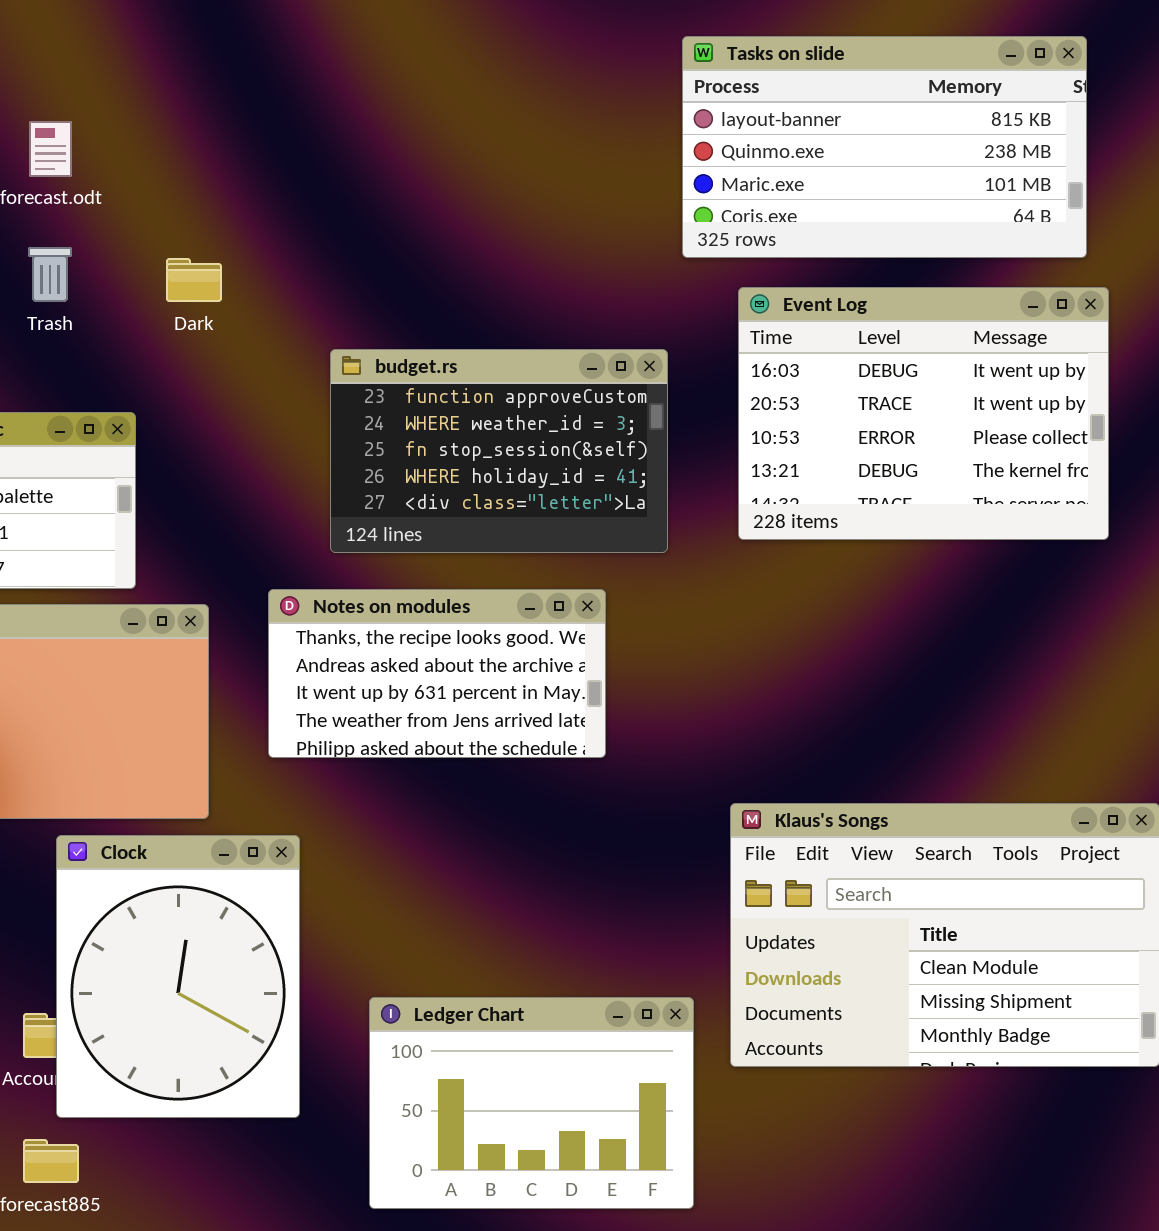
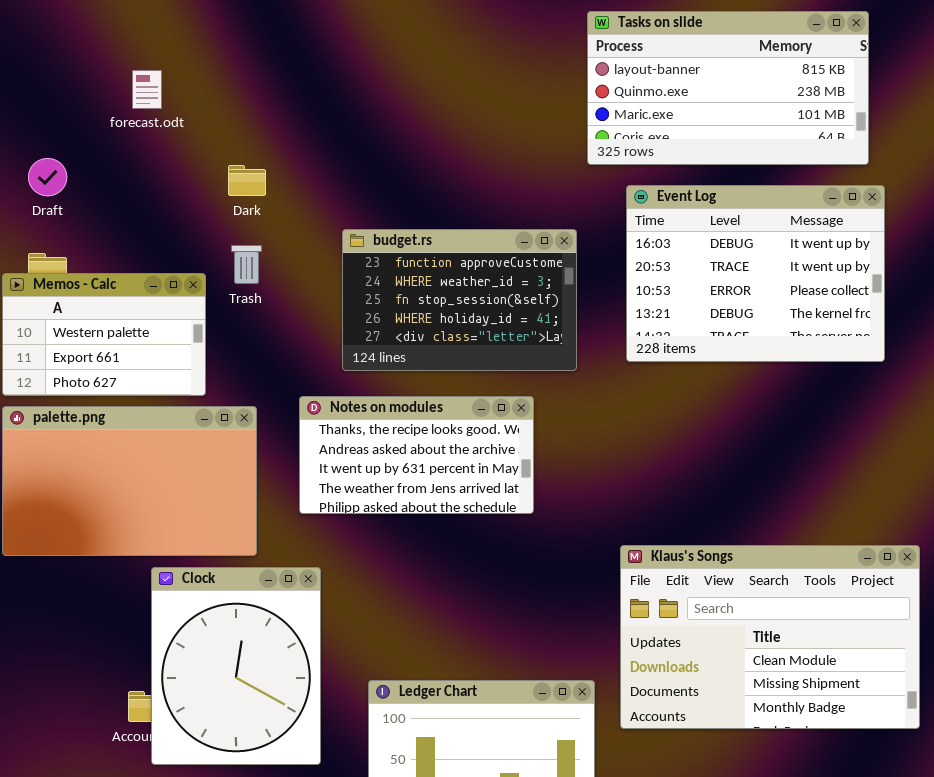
Trash: [28,247,72,302] -> [231,245,262,284], moved

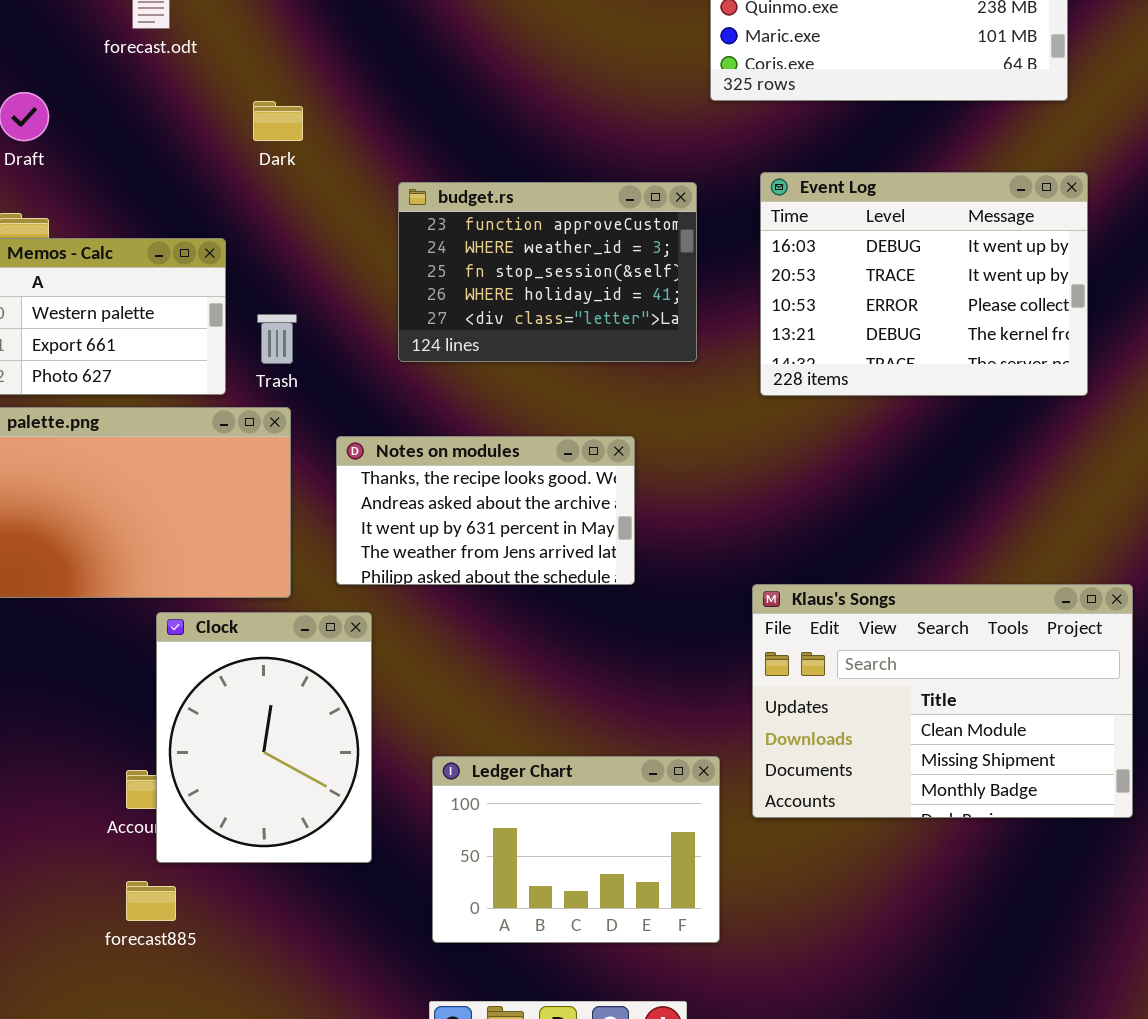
Event Log: [626,185,885,362] -> [760,172,1088,396], moved
Trash: [231,245,262,284] -> [257,314,297,364], moved
Notes on modules: [299,396,534,514] -> [336,436,635,585], moved

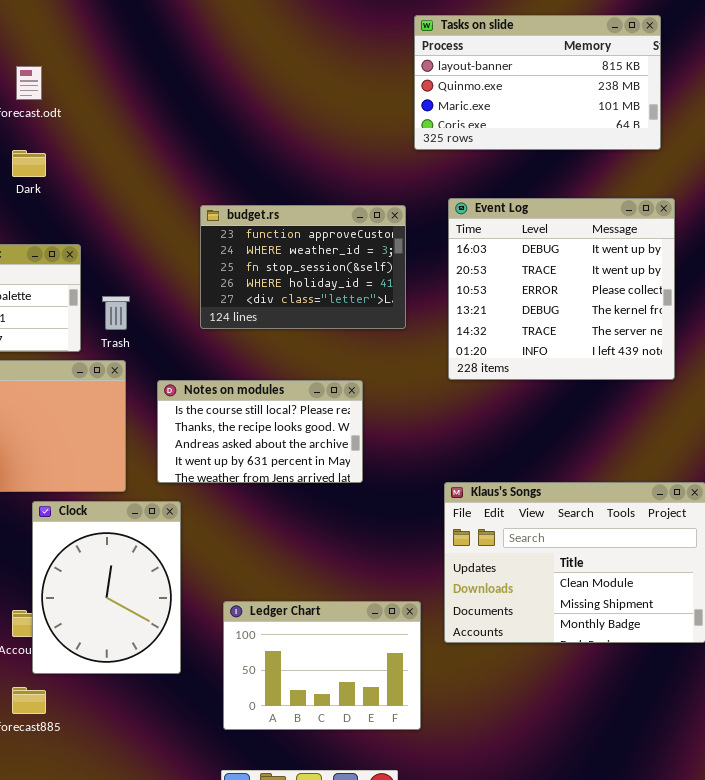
Dark: [253,101,303,141] -> [12,150,46,177], moved
Event Log: [760,172,1088,396] -> [448,198,675,380], resized
Notes on modules: [336,436,635,585] -> [157,380,363,483], scrolled up 1 row

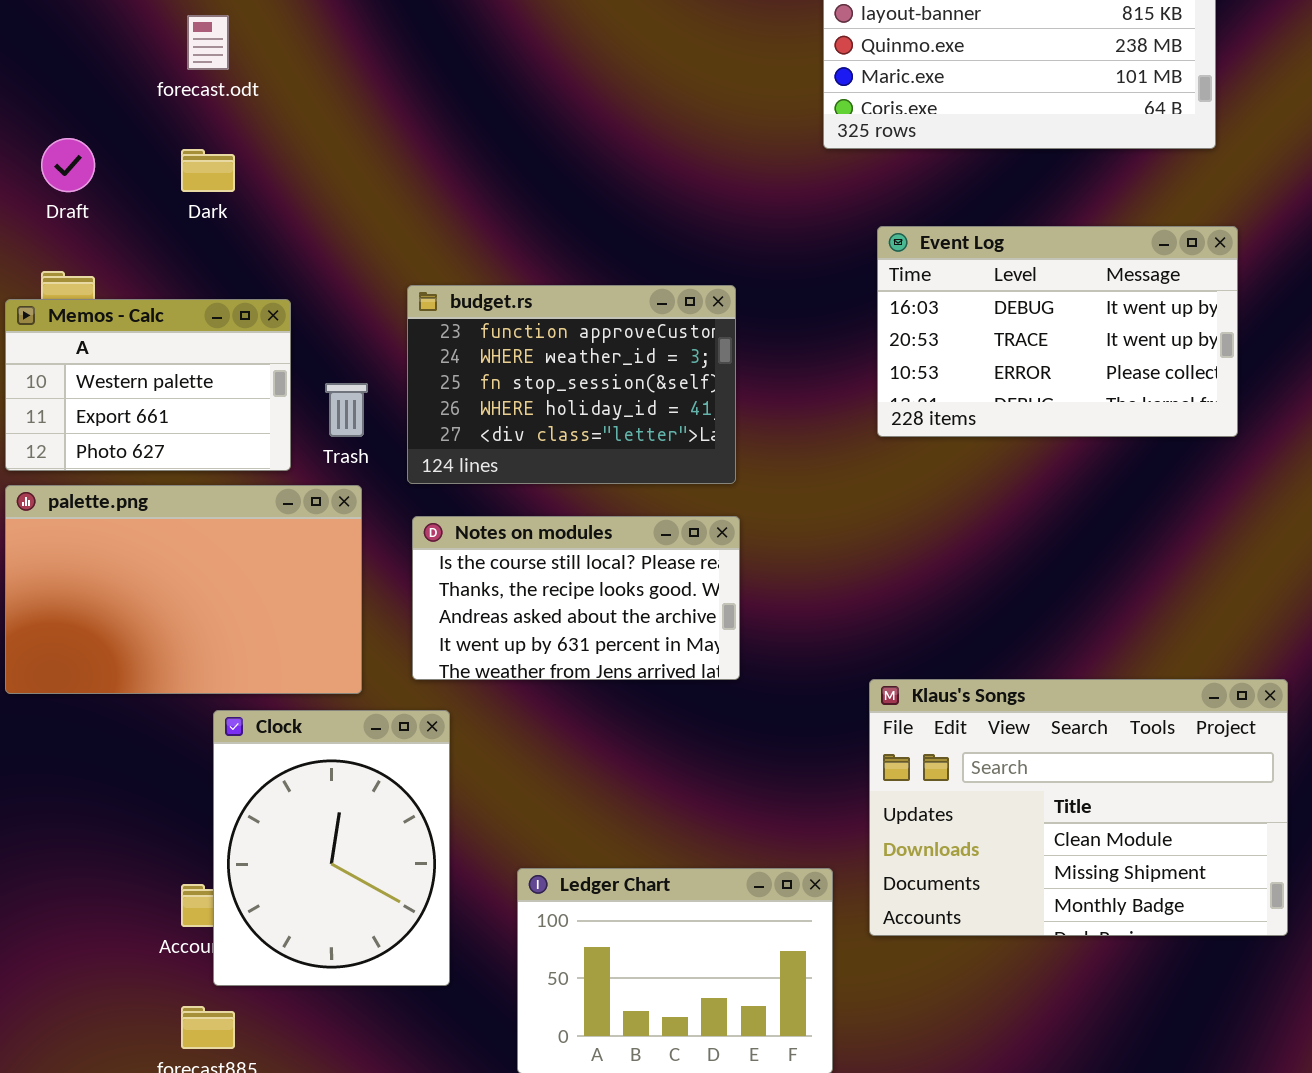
Event Log: [448,198,675,380] -> [877,226,1238,437], resized
budget.rs: [200,205,406,329] -> [407,285,736,484], moved

